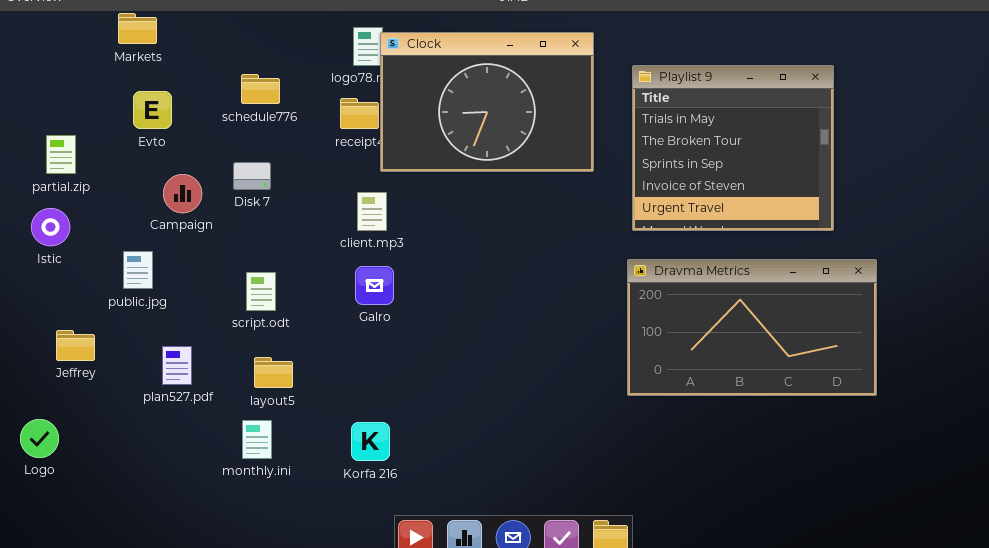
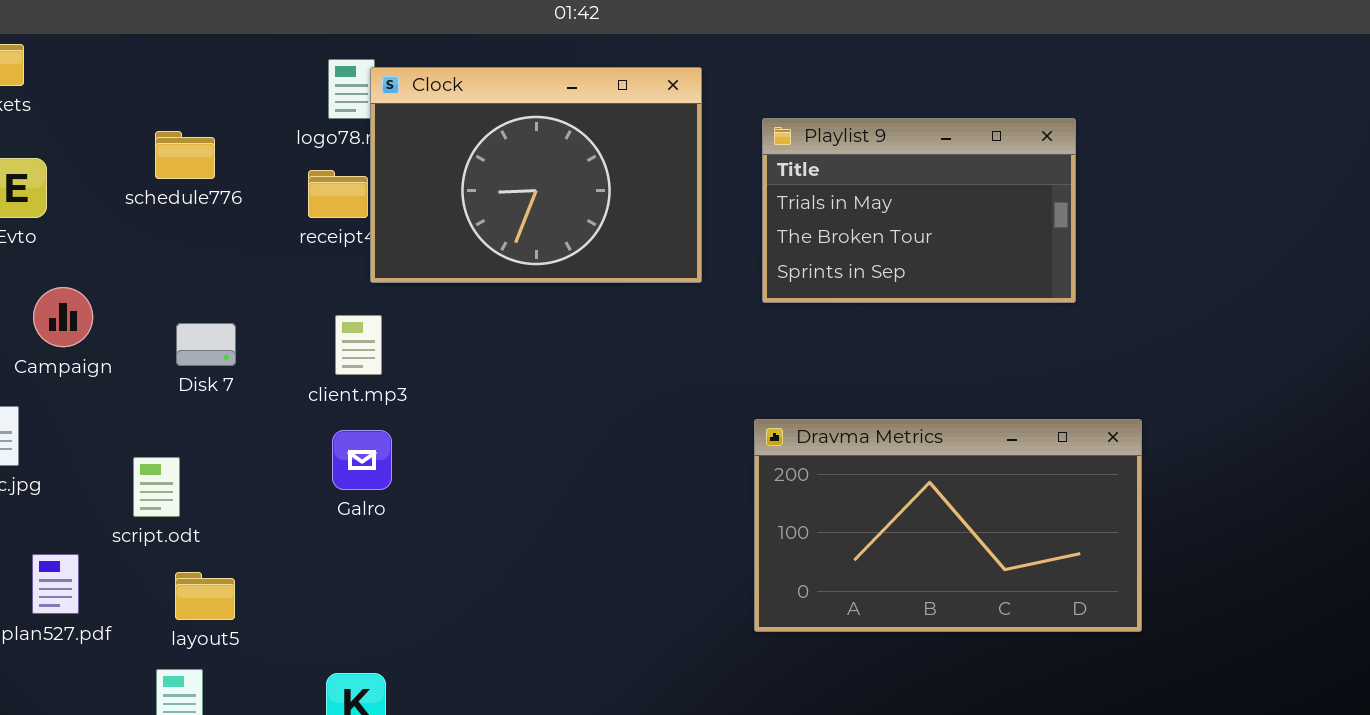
Playlist 9: [632,65,834,231] -> [762,118,1076,303], resized
Disk 7: [233,162,271,190] -> [176,323,236,366], moved
script.odt: [246,272,276,311] -> [133,457,180,517], moved

